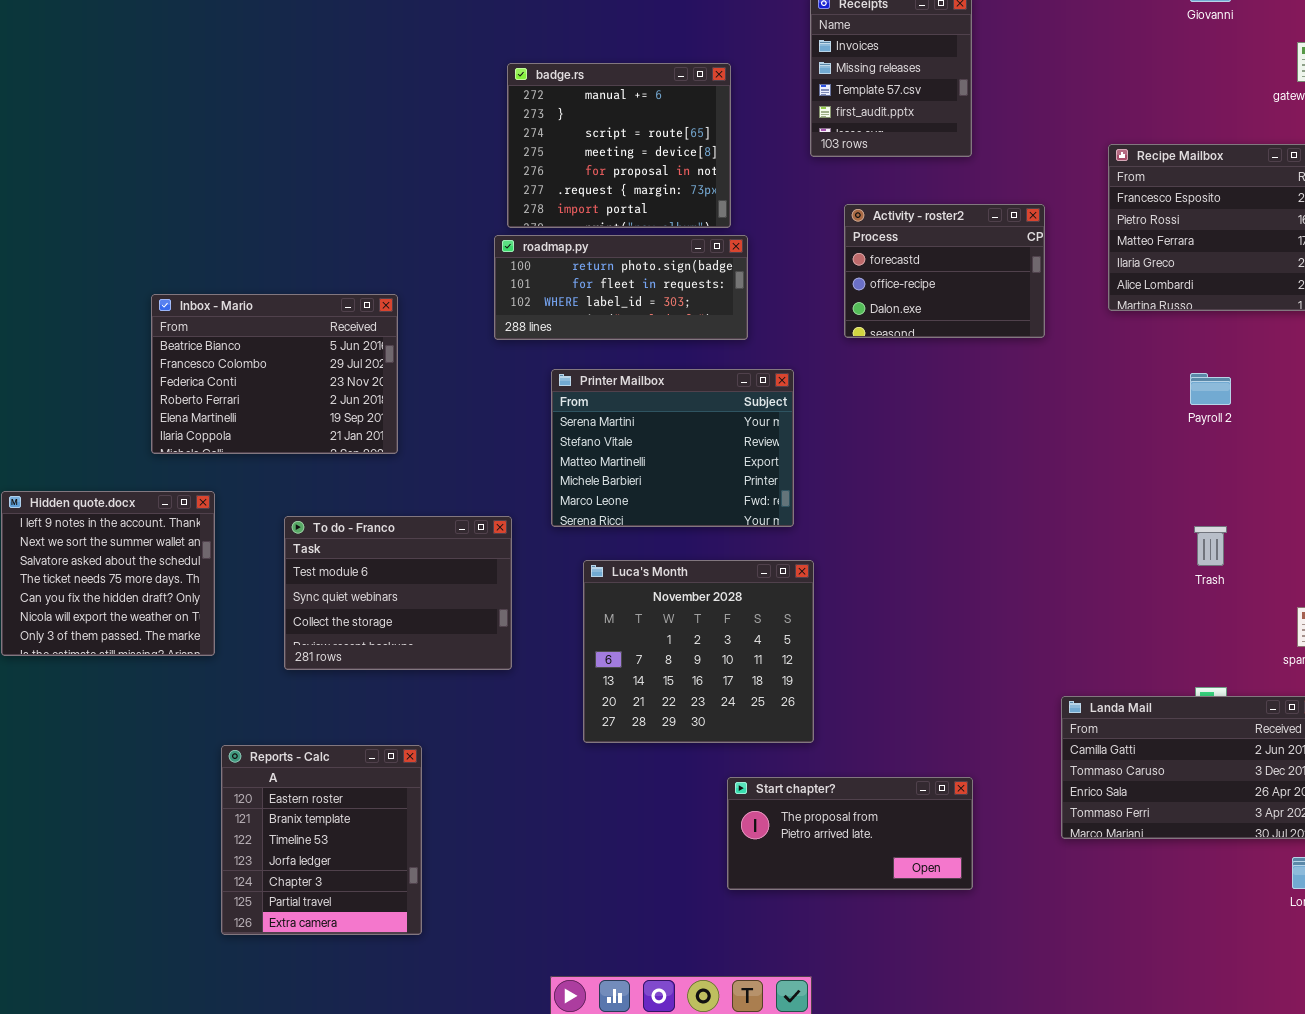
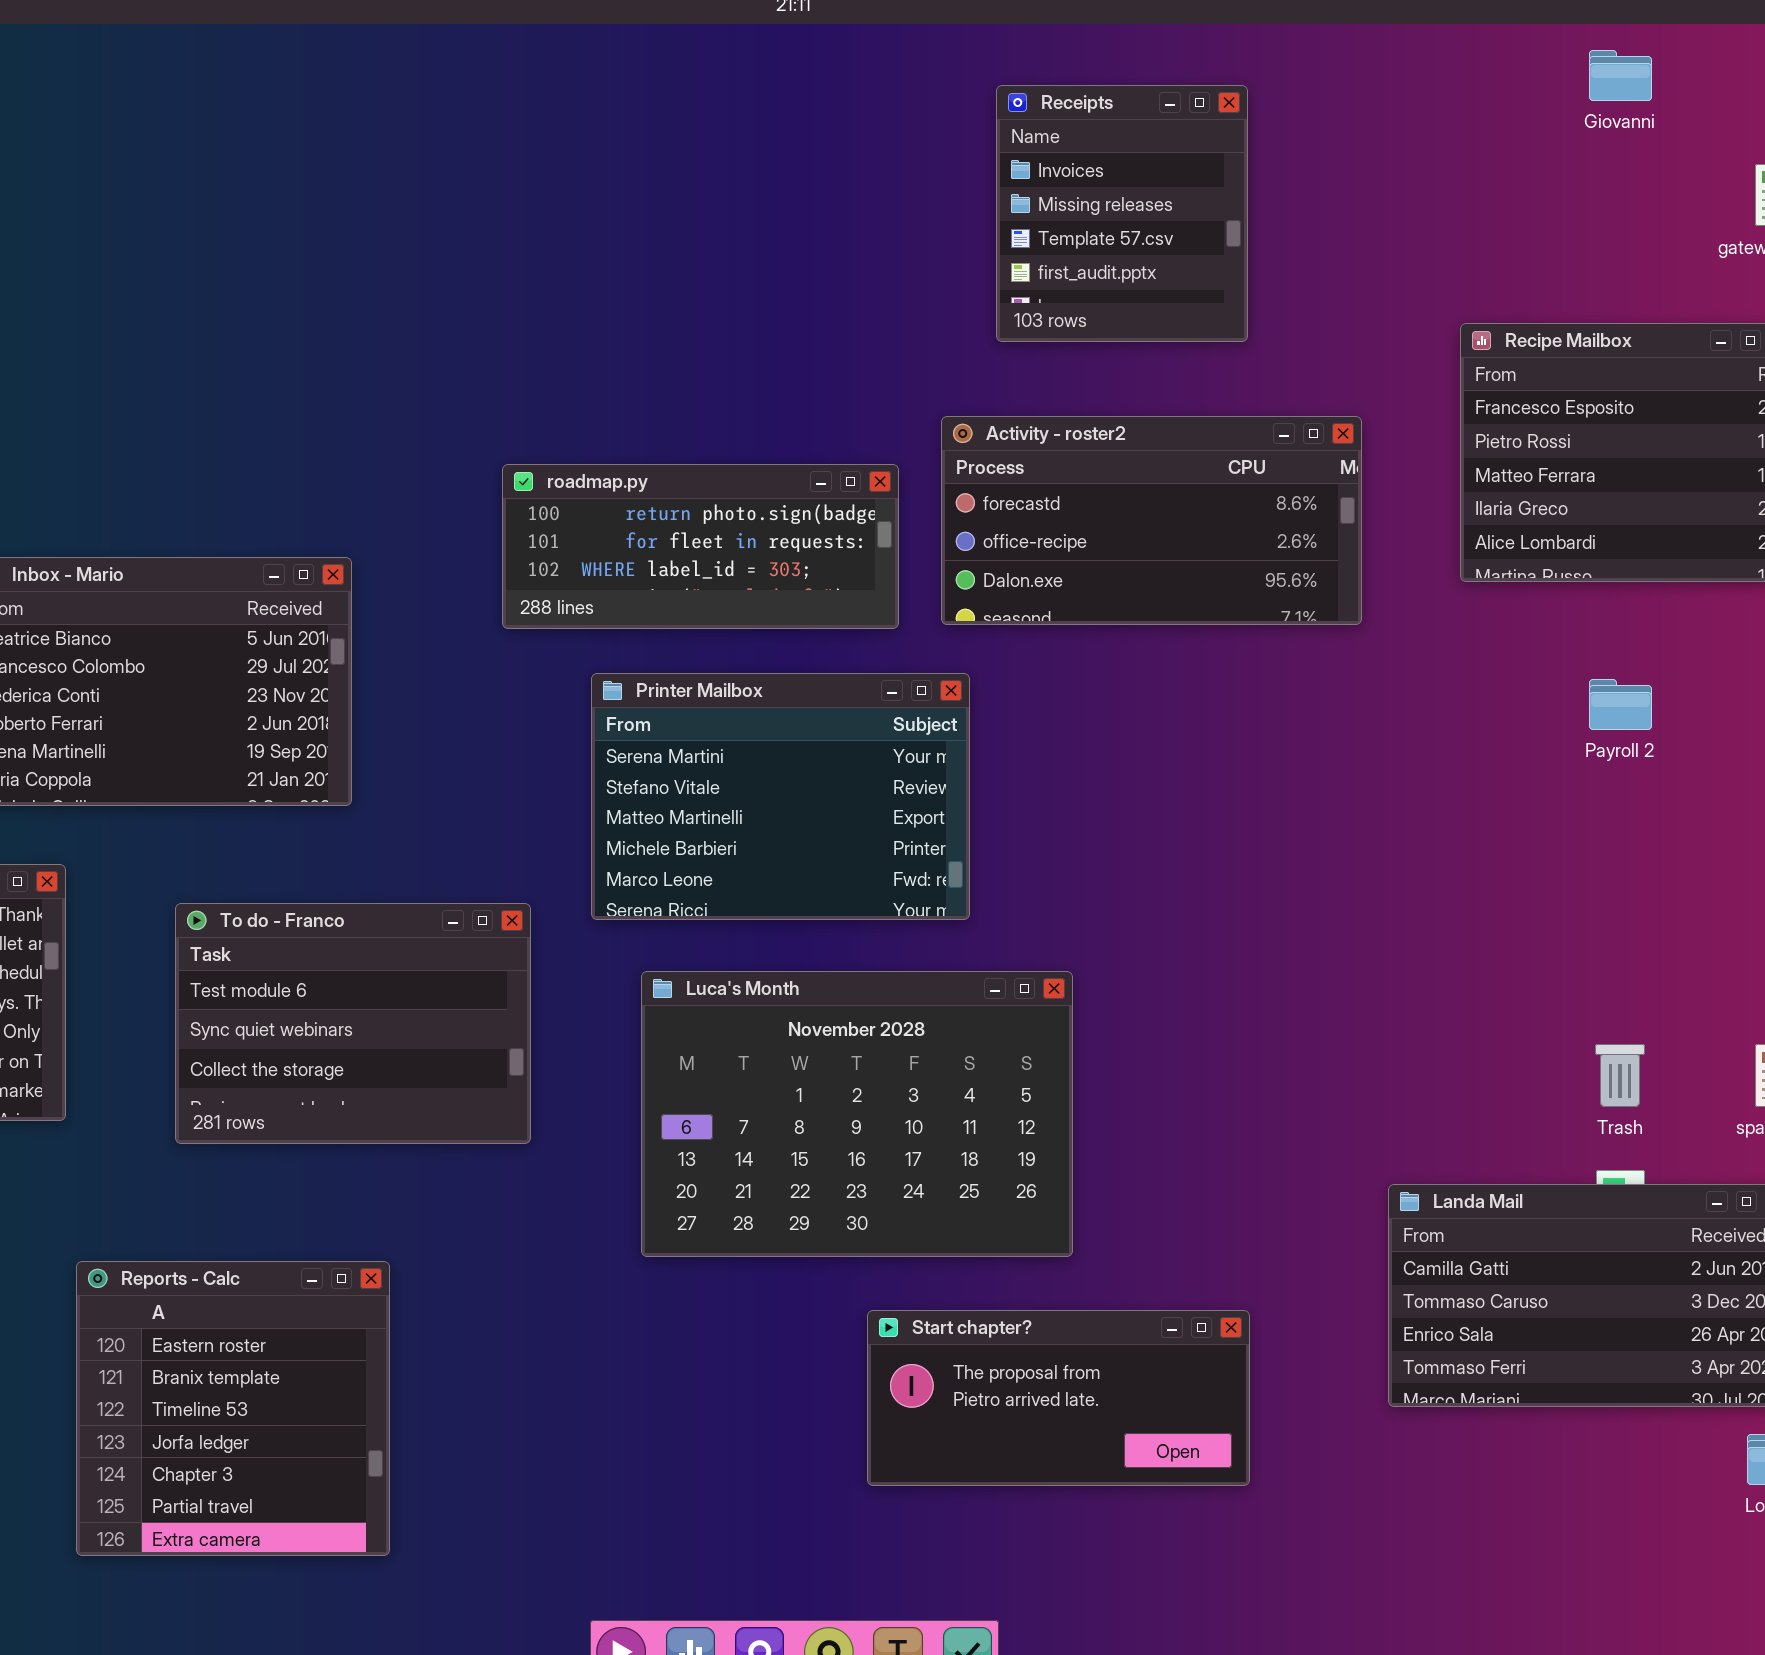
badge.rs: [507,63,731,228] -> none, closed
Activity - roster2: [844,204,1045,338] -> [941,416,1362,625], resized
Trash: [1194,526,1227,566] -> [1595,1044,1645,1107], moved
Luca's Month: [583,560,814,743] -> [641,971,1073,1257], resized

